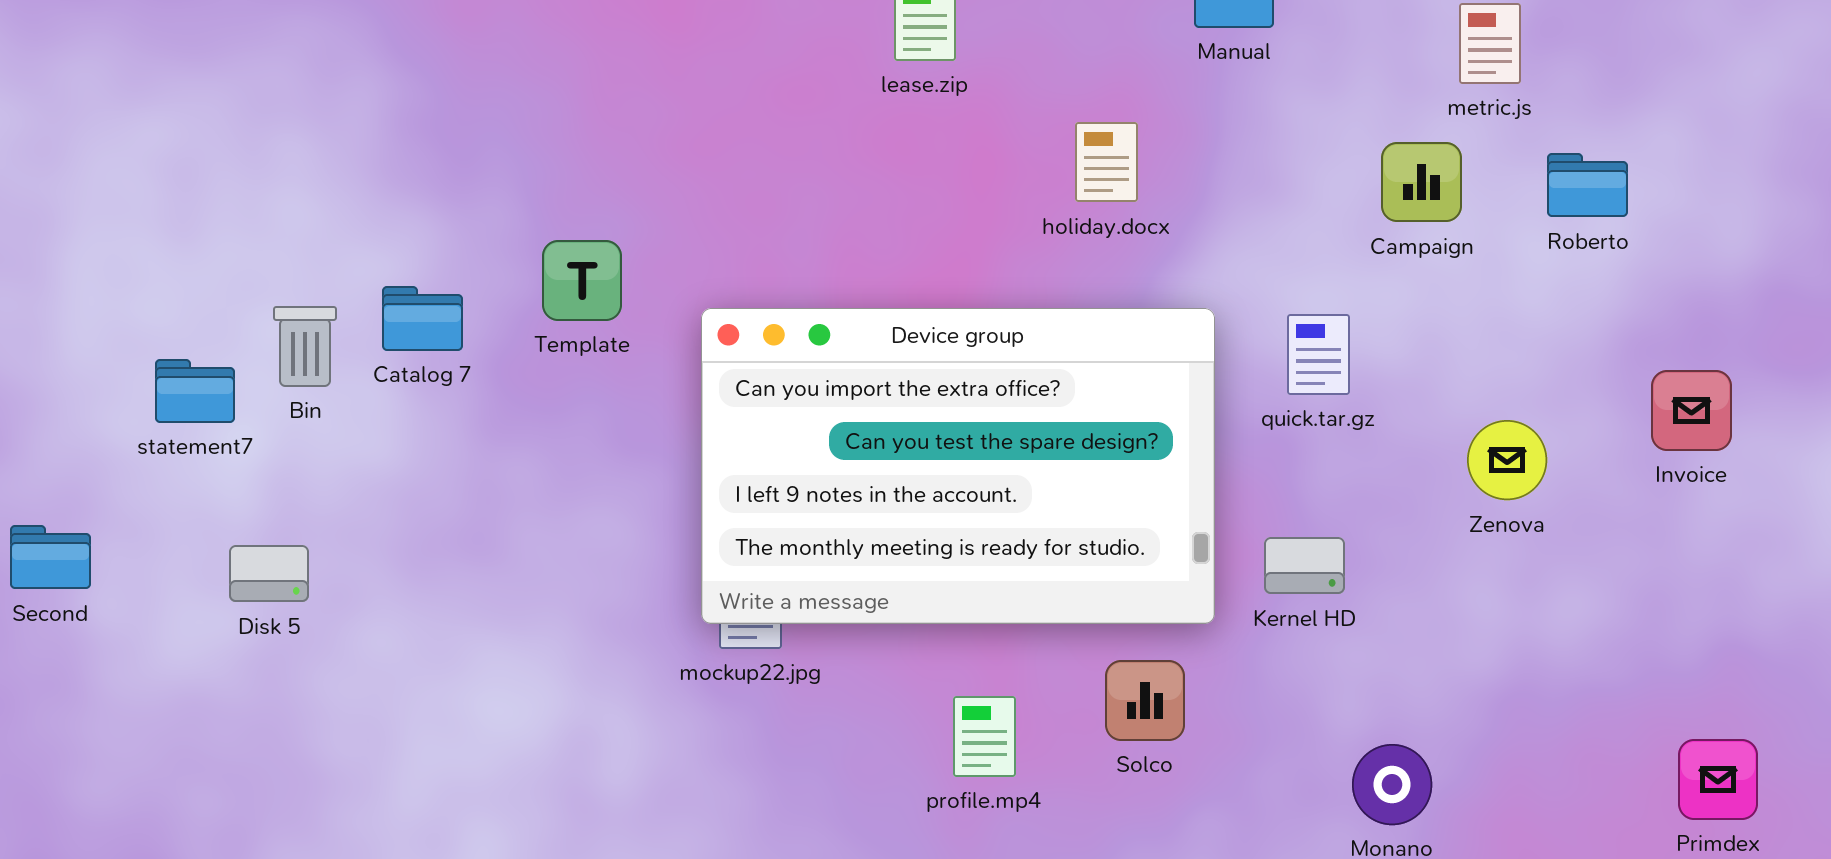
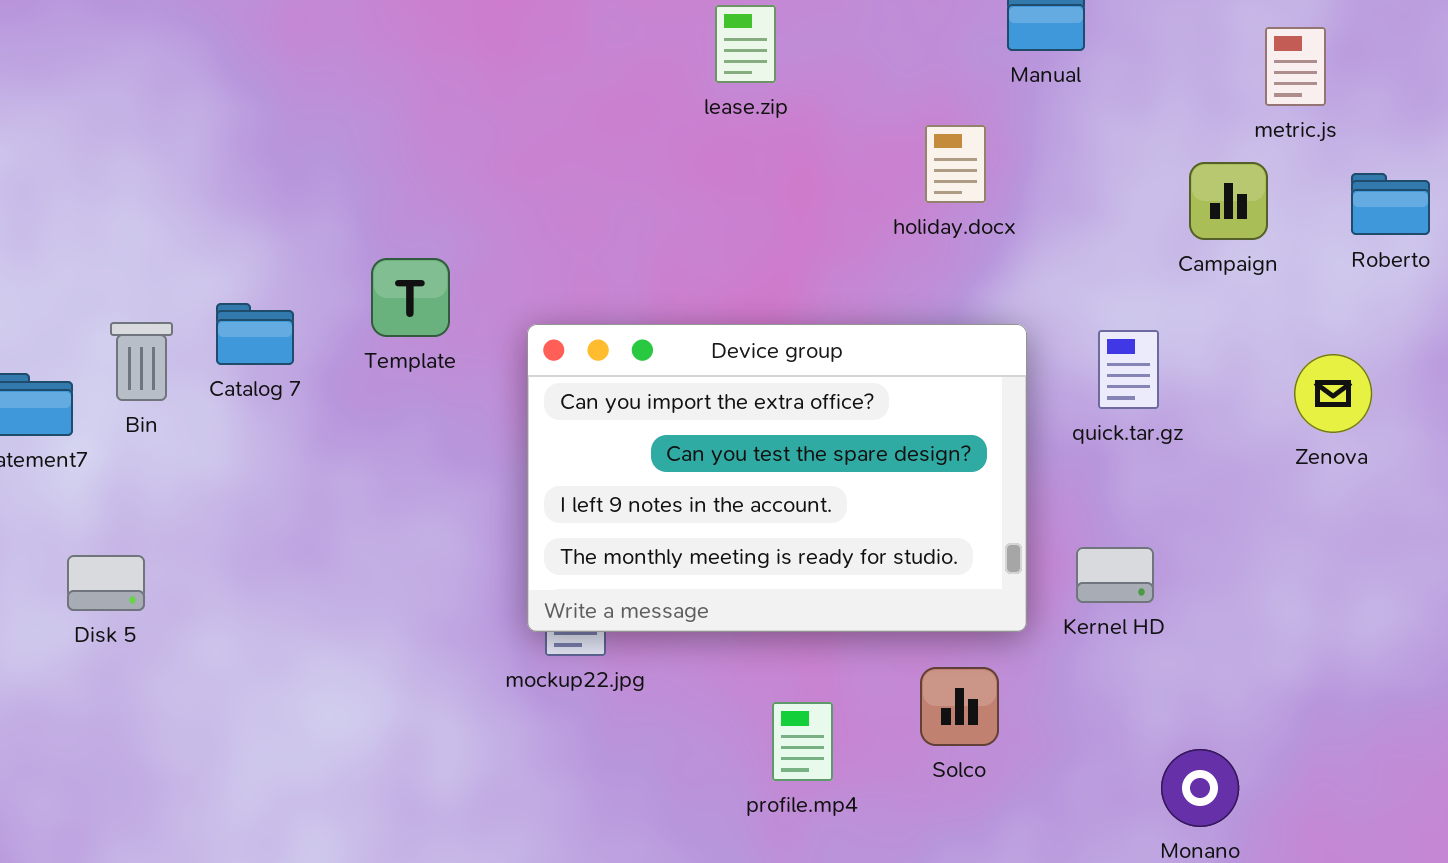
holiday.docx: [1075,122,1138,202] -> [925,125,986,203], moved
Zenova: [1467,420,1547,500] -> [1294,354,1372,433], moved

